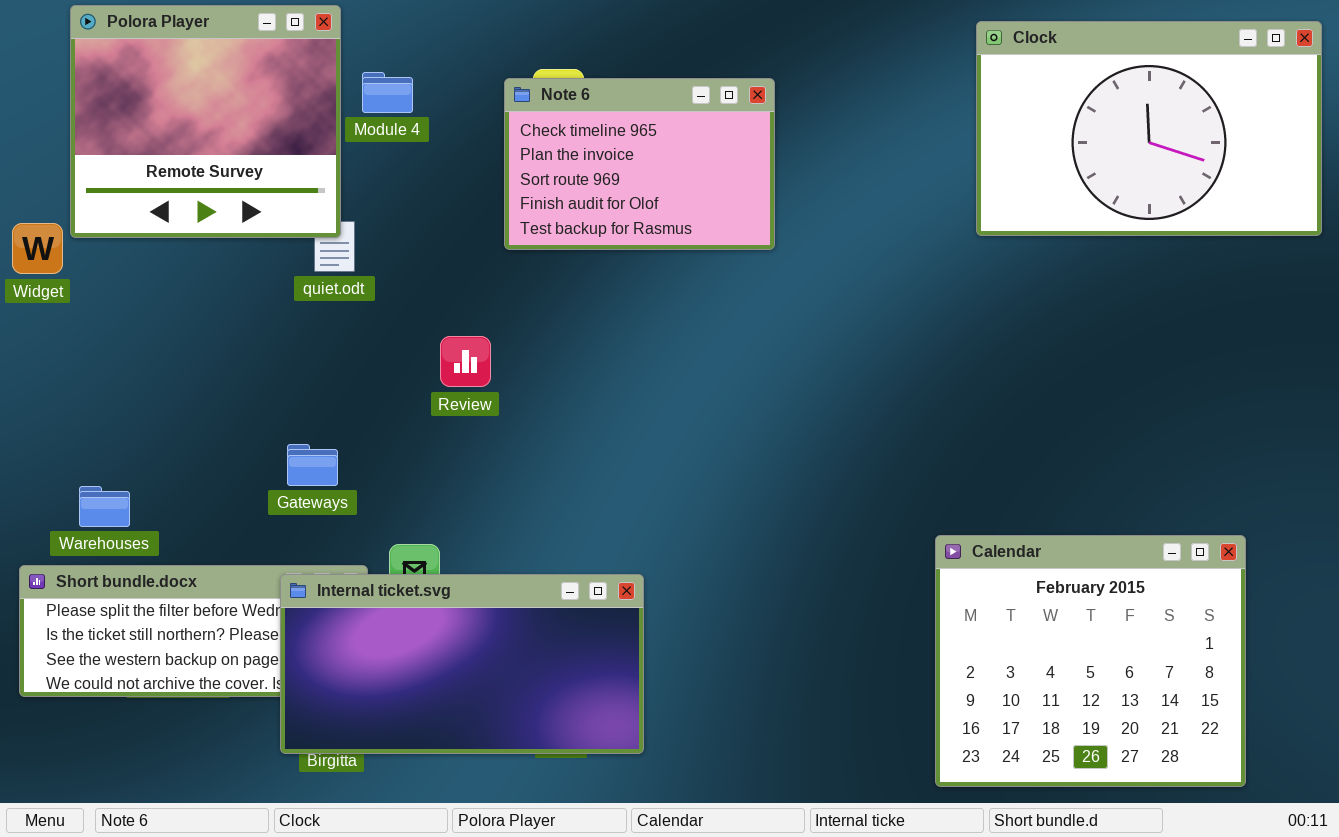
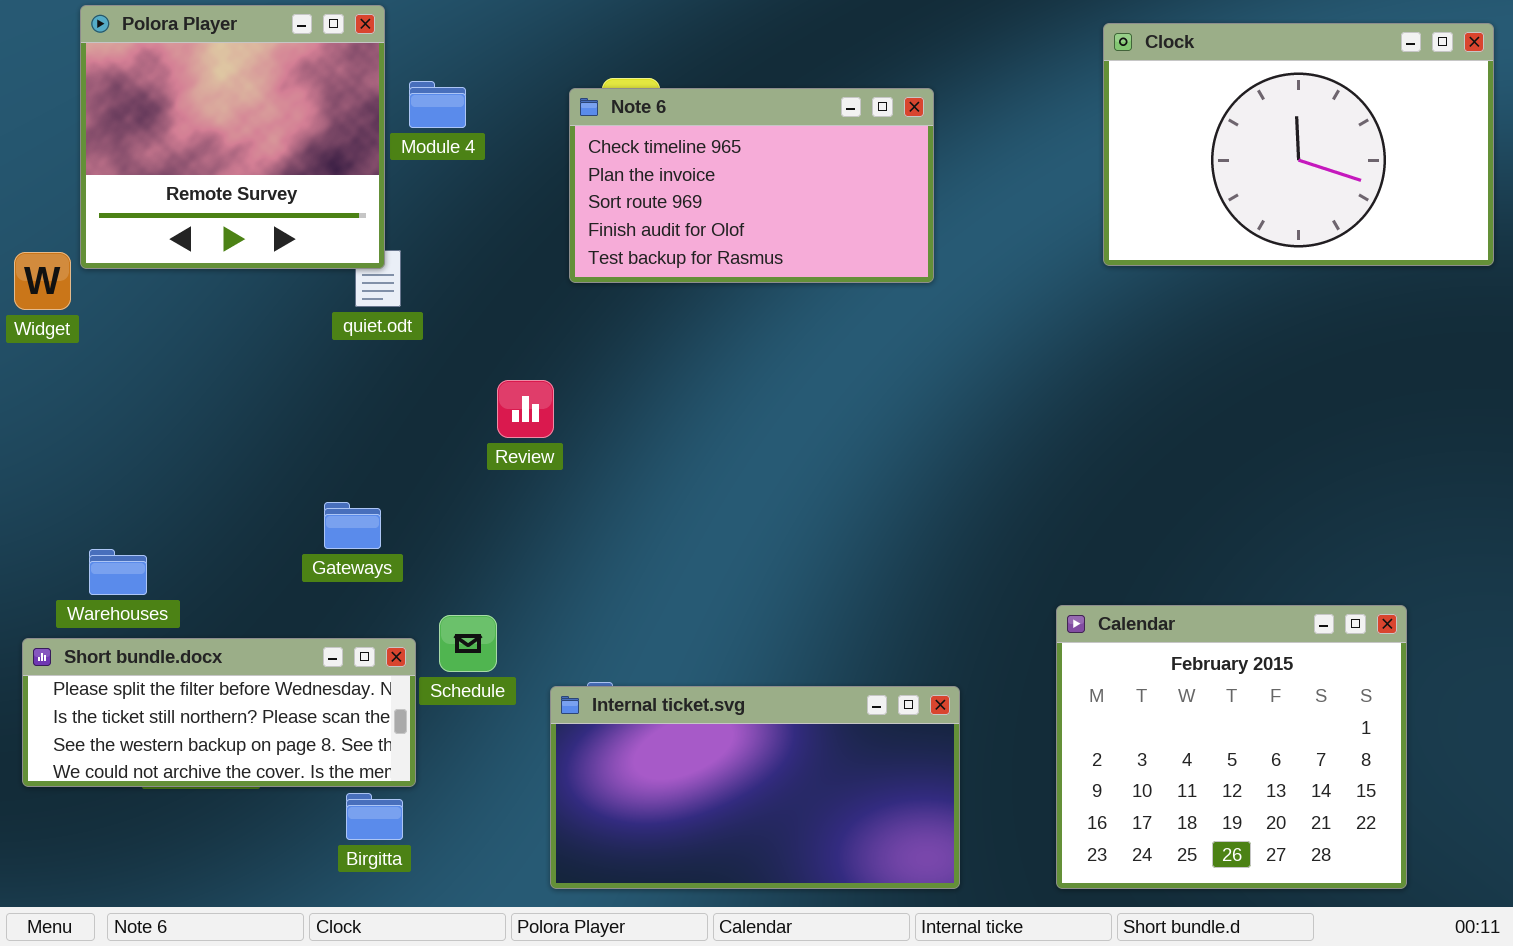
Note 6: [504,78,775,250] -> [569,88,934,283], resized
Internal ticket.svg: [280,574,644,754] -> [550,686,960,889], moved

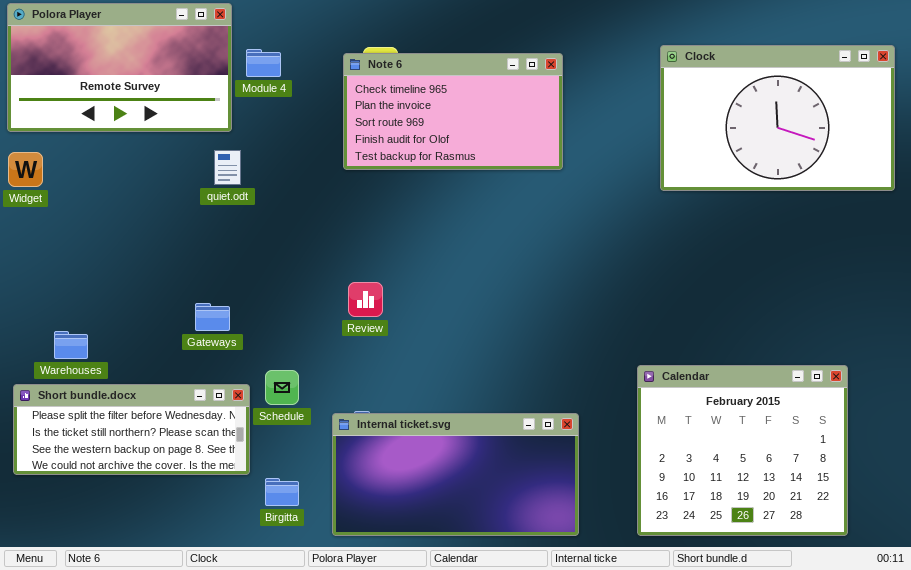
Polora Player: [80,5,385,269] -> [7,3,232,132], resized
Clock: [1103,23,1494,266] -> [660,45,895,191], moved
Review: [497,380,554,438] -> [348,282,383,317], moved
Birgitta: [346,793,403,840] -> [265,478,299,506], moved

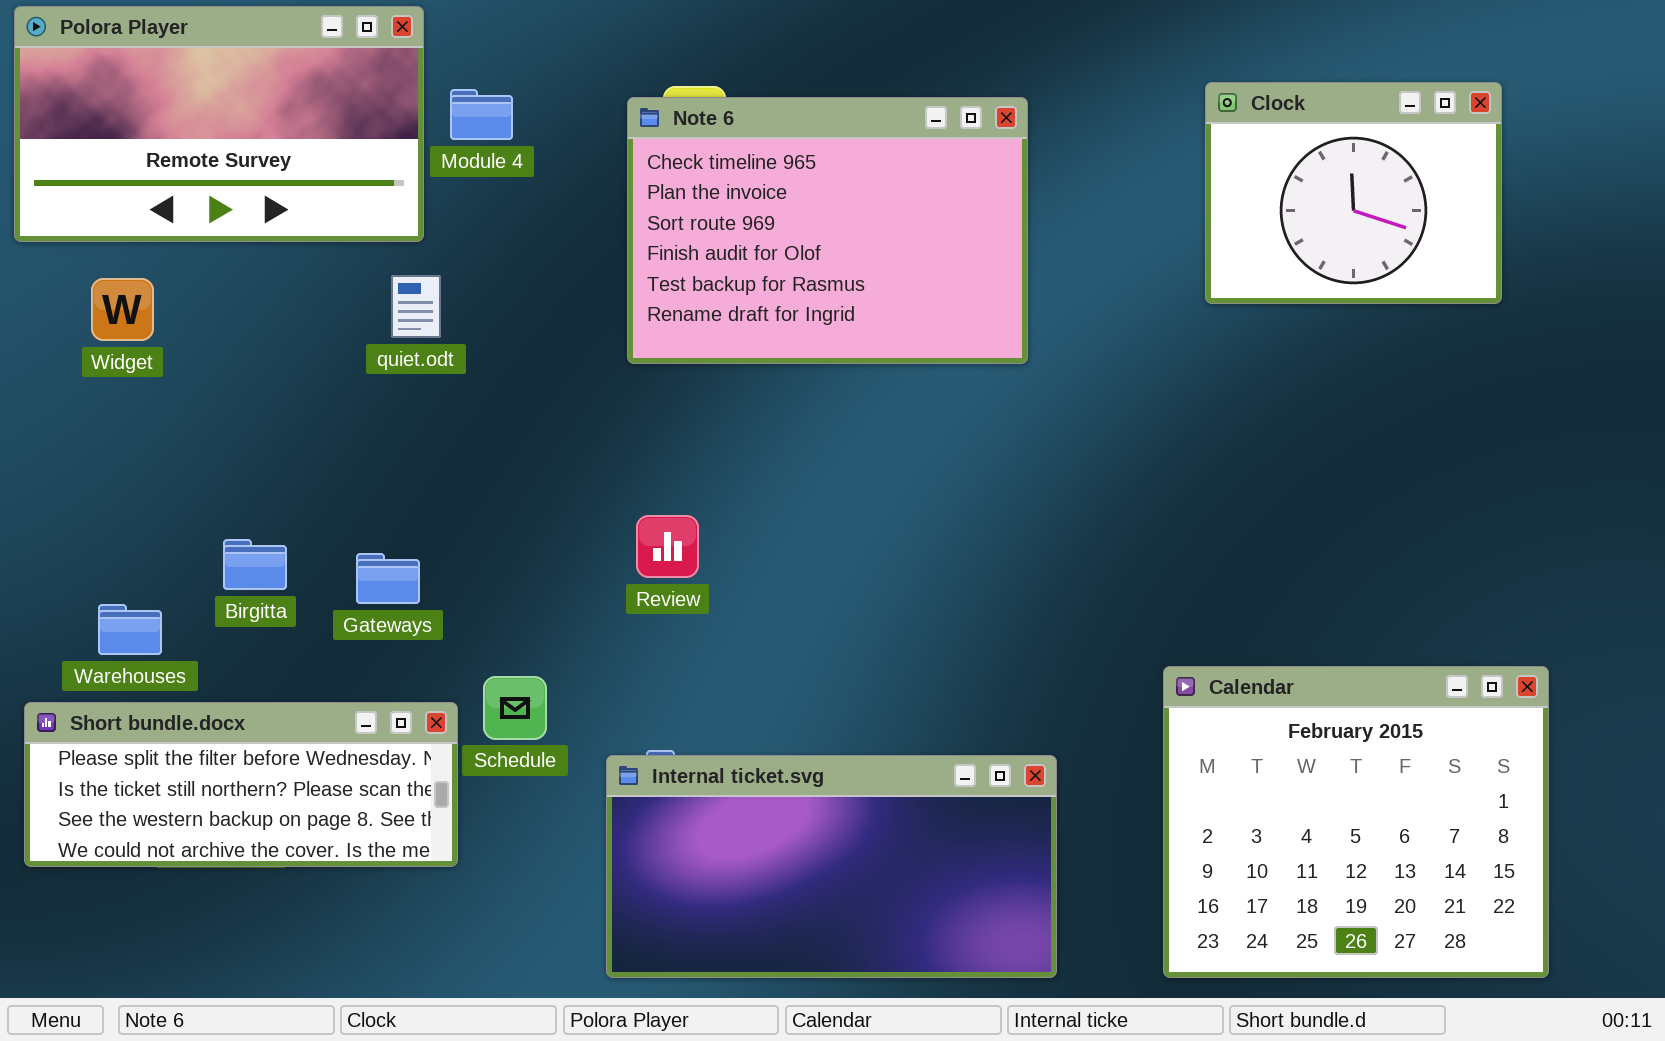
Clock: [660,45,895,191] -> [1205,82,1502,304], resized
Note 6: [343,53,563,170] -> [627,97,1028,364], resized
Widget: [8,152,43,187] -> [91,278,154,341], moved
Birgitta: [265,478,299,506] -> [223,539,287,590], moved

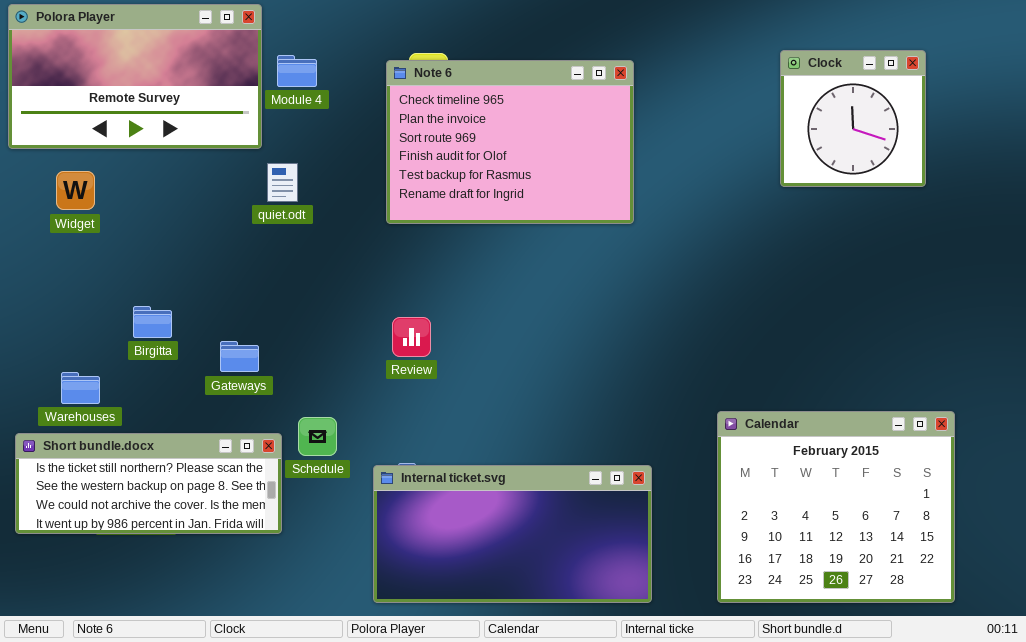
Clock: [1205,82,1502,304] -> [780,50,926,187], resized
quiet.odt: [391,275,441,338] -> [267,163,298,202], moved
Birgitta: [223,539,287,590] -> [133,306,172,338], moved
Short bundle.docx: [24,702,458,867] -> [15,433,282,534], scrolled down 1 row

